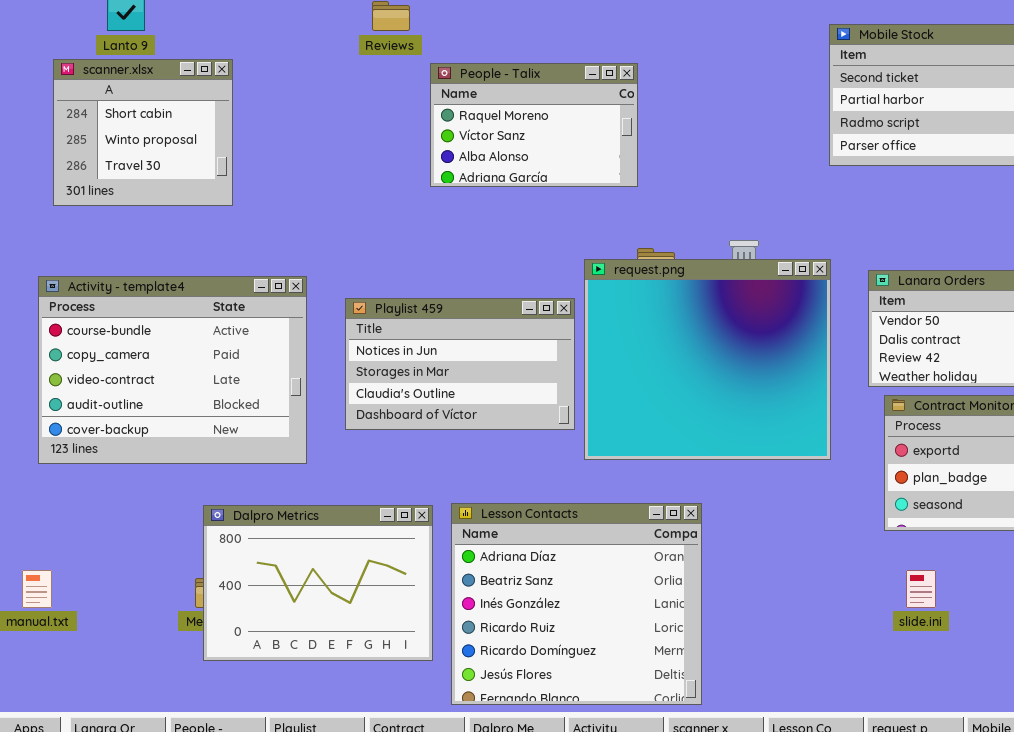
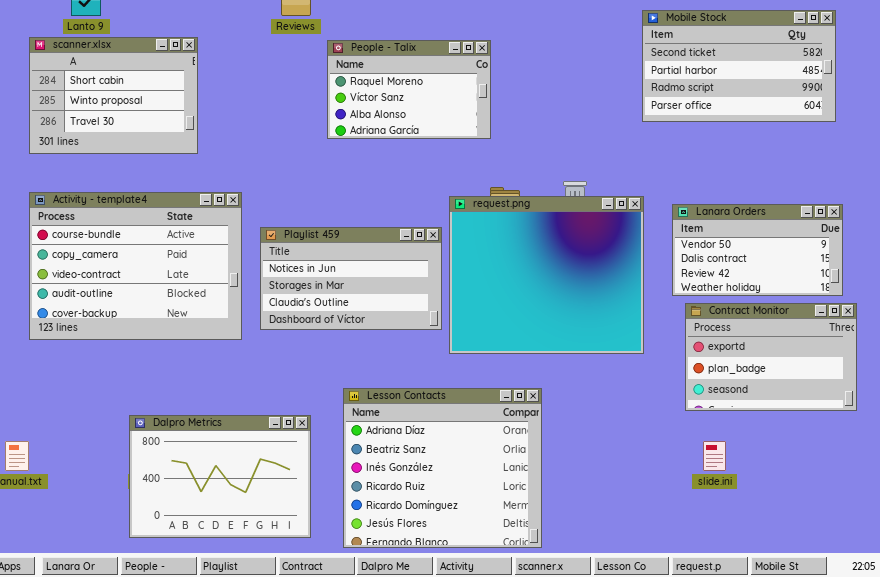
scanner.xlsx: [53,59,233,206] -> [29,37,198,154], resized
Activity - template4: [38,276,307,464] -> [29,192,242,340], moved
Dalpro Metrics: [203,505,433,661] -> [129,415,311,538], moved

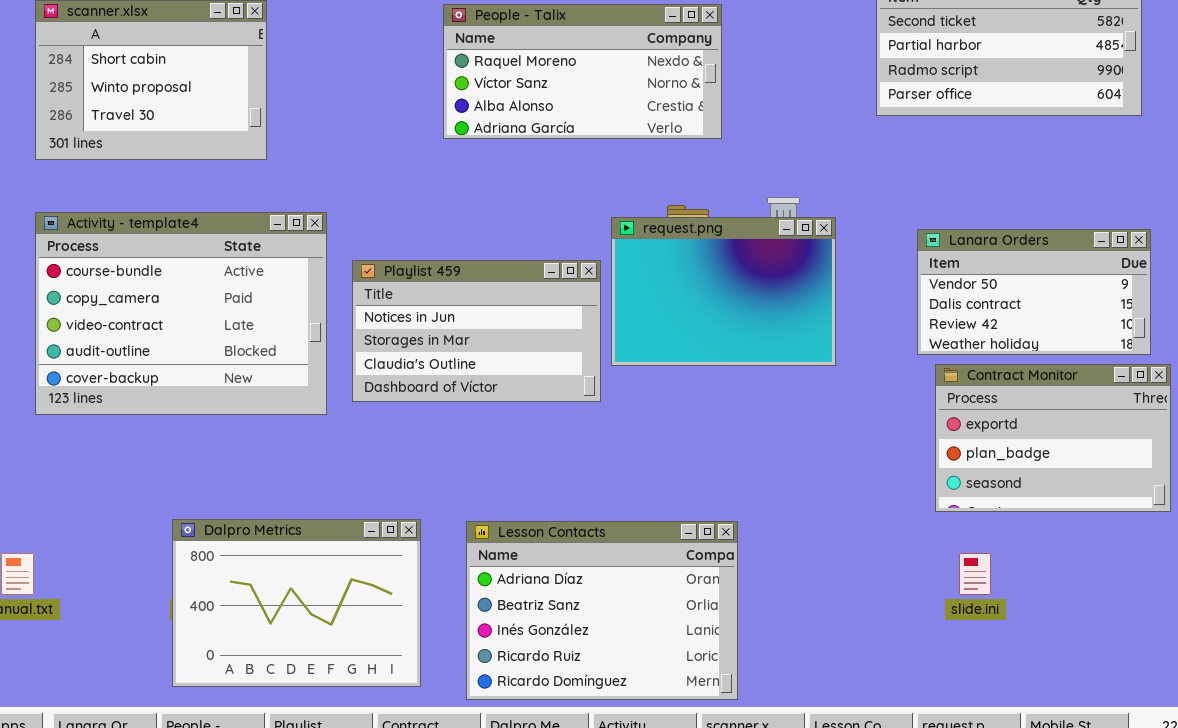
People - Talix: [327,40,491,139] -> [443,4,722,139], resized
request.png: [449,196,644,354] -> [611,217,836,366], resized
Lesson Contacts: [343,388,542,548] -> [466,521,738,700], resized

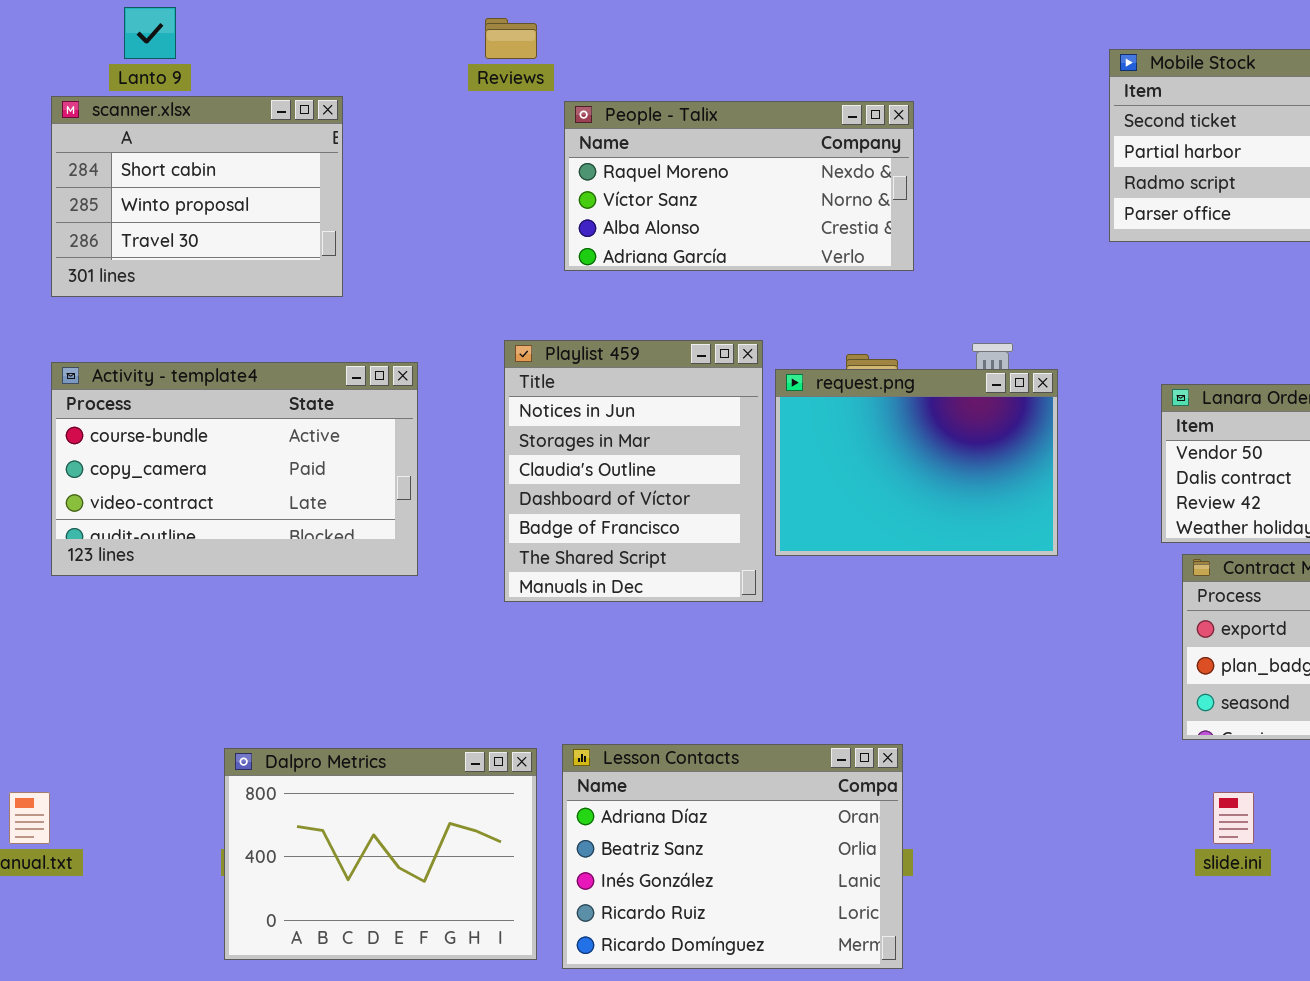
Activity - template4: [35,212,327,415] -> [51,362,418,576], resized
Playlist 459: [352,260,601,402] -> [504,340,763,602], resized
Lesson Contacts: [466,521,738,700] -> [562,744,903,969], moved

